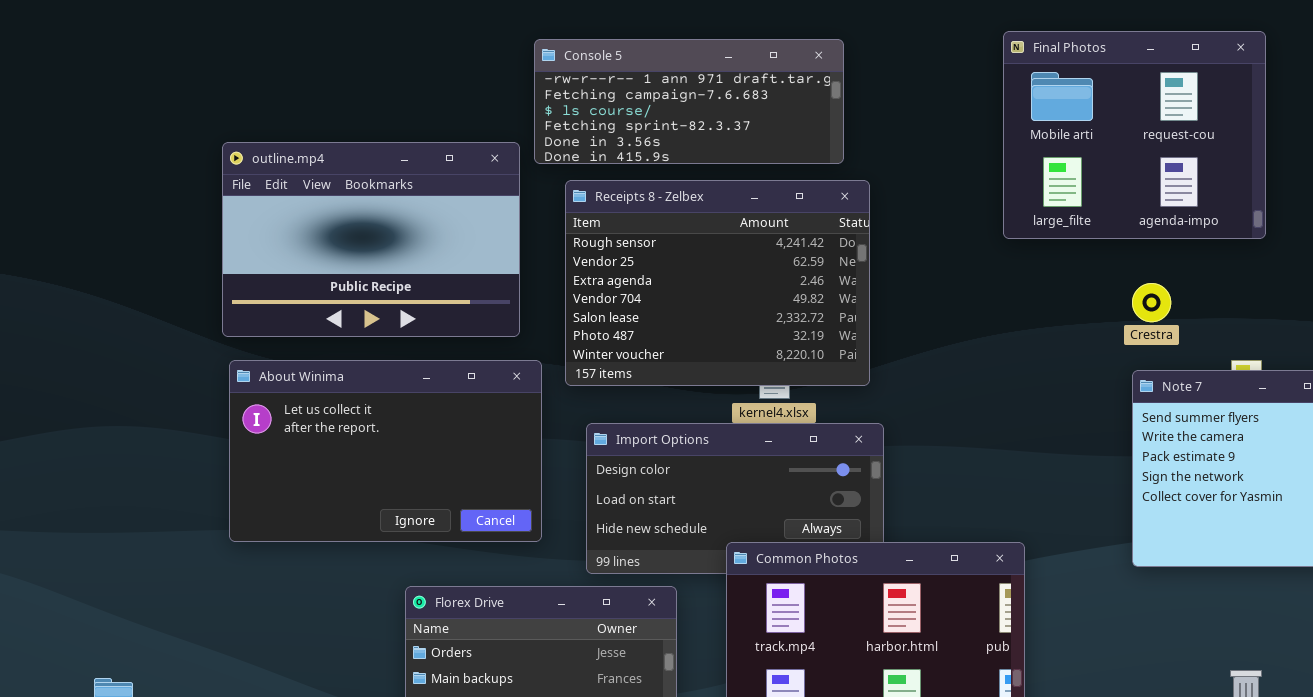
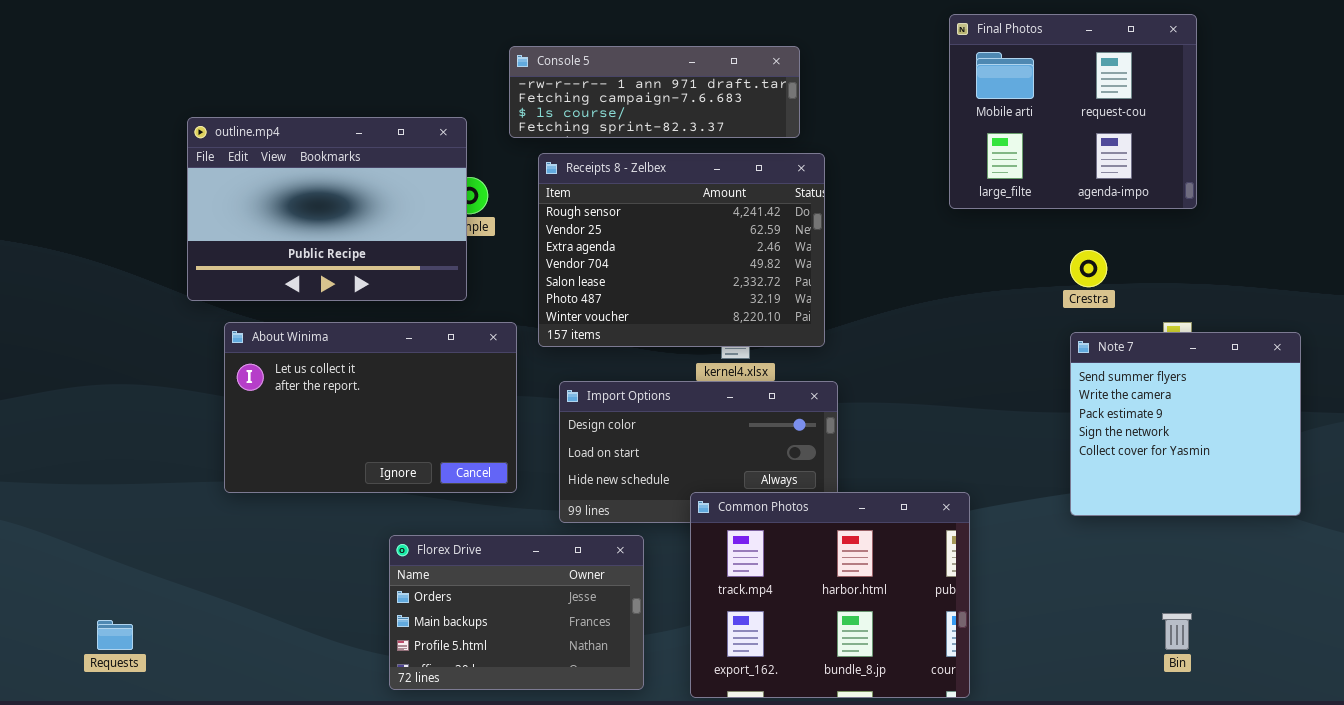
Console 5: [534,39,844,164] -> [509,46,800,138], resized
outline.mp4: [222,142,520,337] -> [187,117,467,301], moved

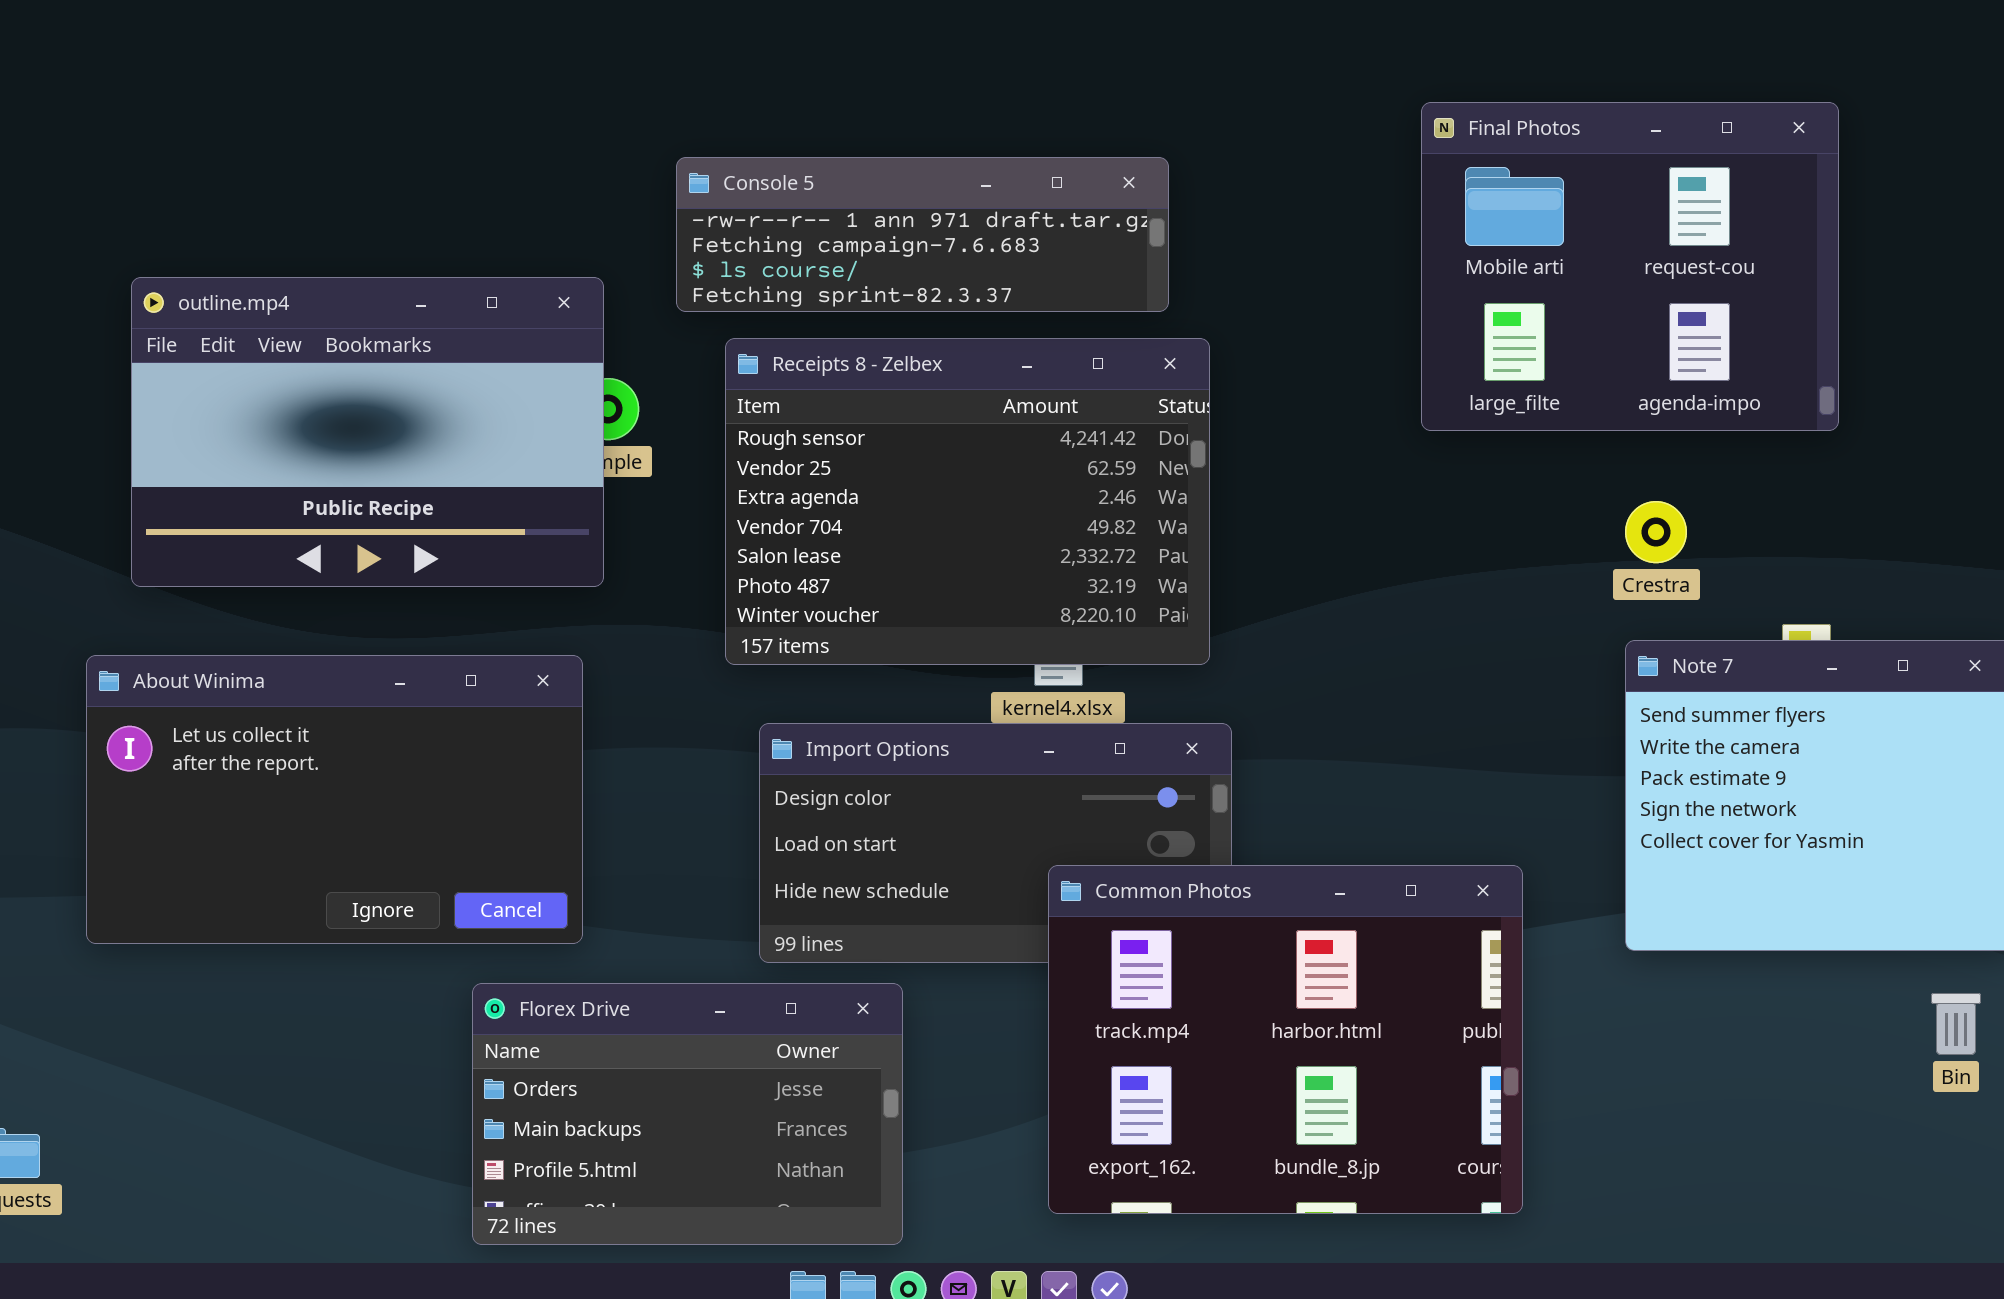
About Winima: [224,322,517,493] -> [86,655,583,944], moved
Common Photos: [690,492,970,698] -> [1048,865,1523,1214], moved
Bin: [1162,613,1192,650] -> [1931,993,1981,1055], moved

